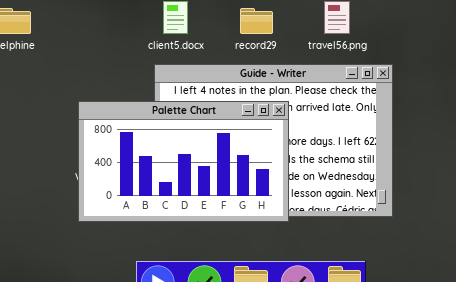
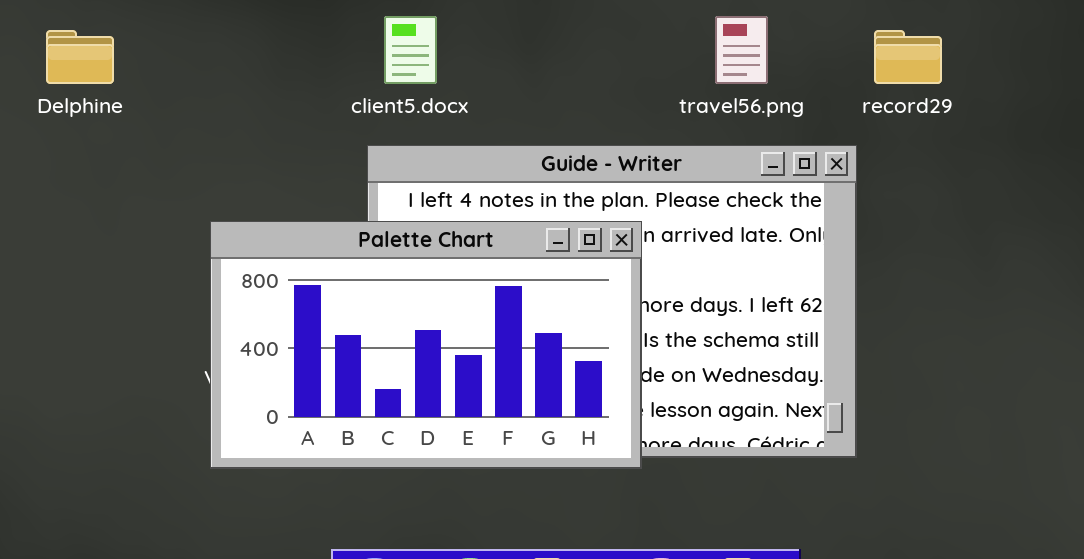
record29: [240,8,273,34] -> [874,30,942,84], moved

